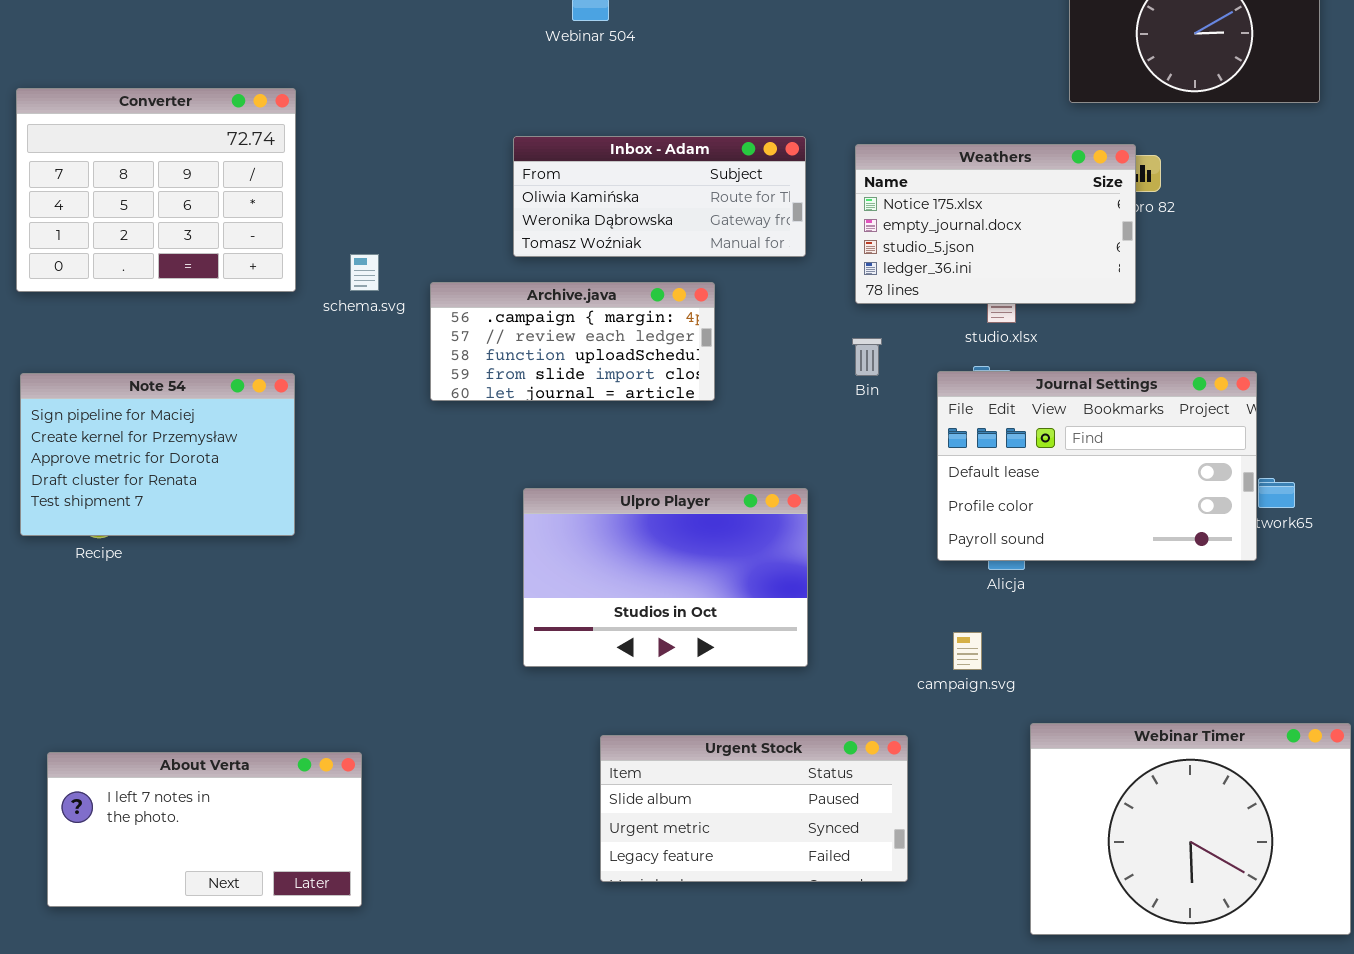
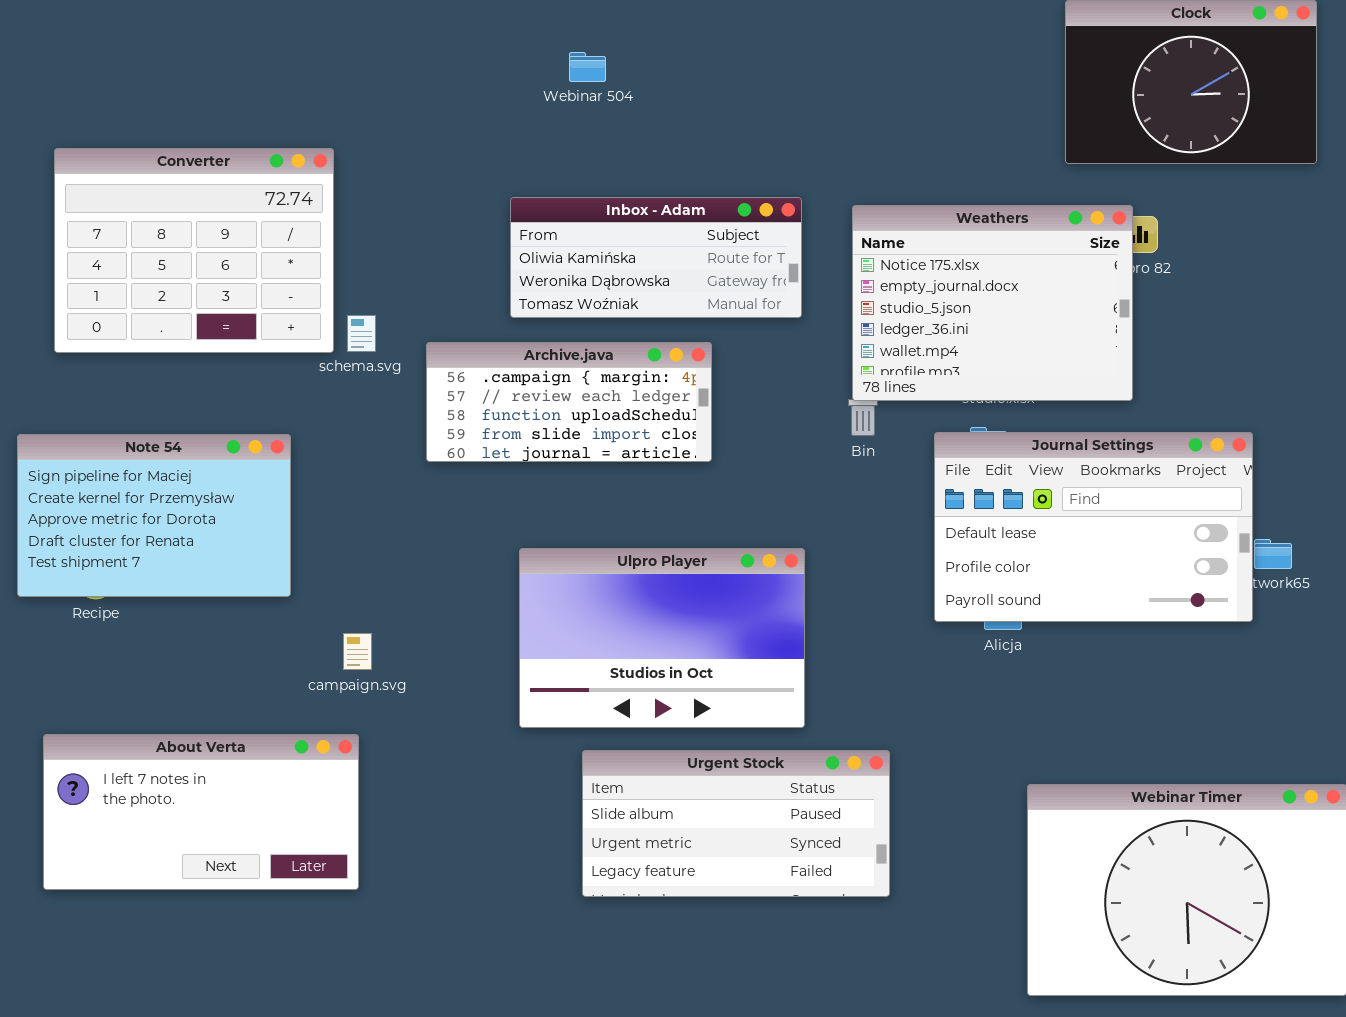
Converter: [16,88,296,292] -> [54,148,334,353], moved
Weathers: [855,144,1136,304] -> [852,205,1133,401], resized
campaign.svg: [953,632,982,670] -> [343,633,372,670], moved
Urgent Stock: [600,735,908,882] -> [582,750,890,897], moved
About Verta: [47,752,362,907] -> [43,734,359,890], moved

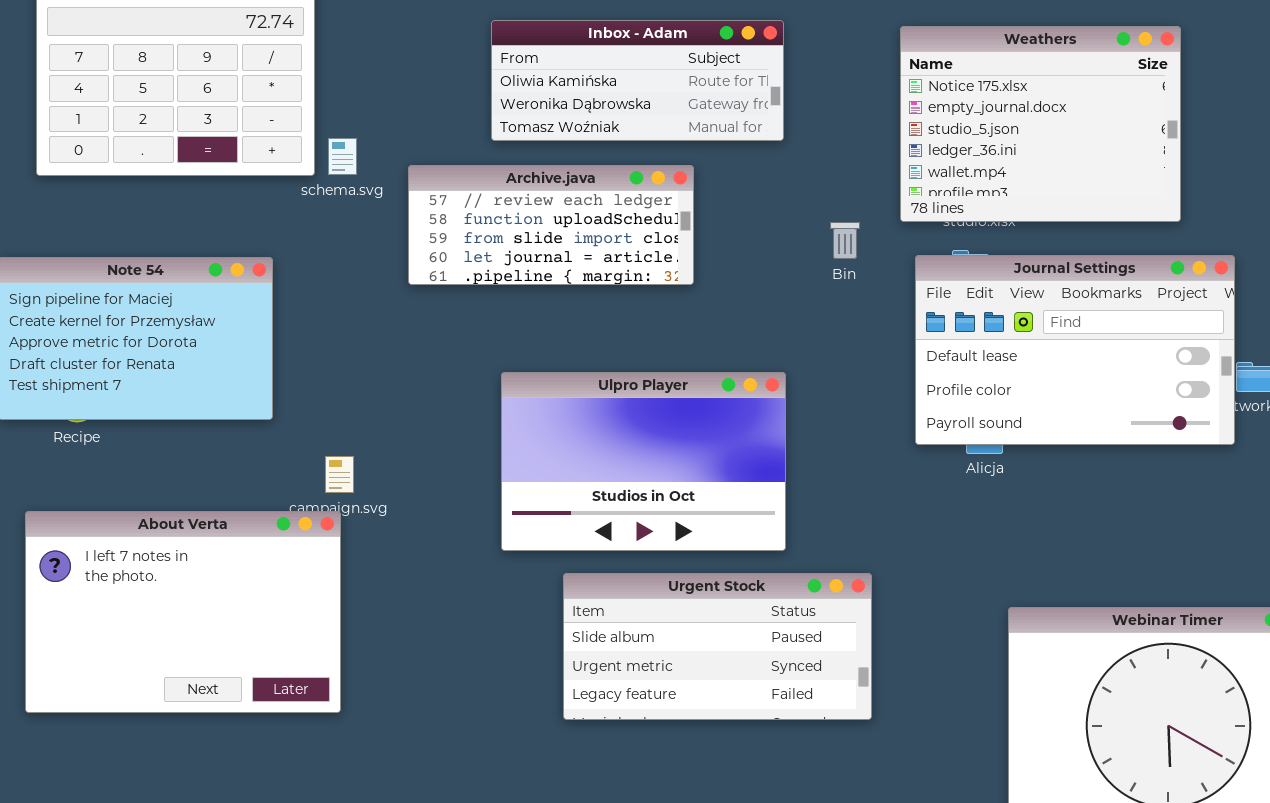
Weathers: [852,205,1133,401] -> [900,26,1181,222], moved
Archive.java: [426,342,712,462] -> [408,165,694,285], scrolled down 1 row
About Verta: [43,734,359,890] -> [25,511,341,713], resized

